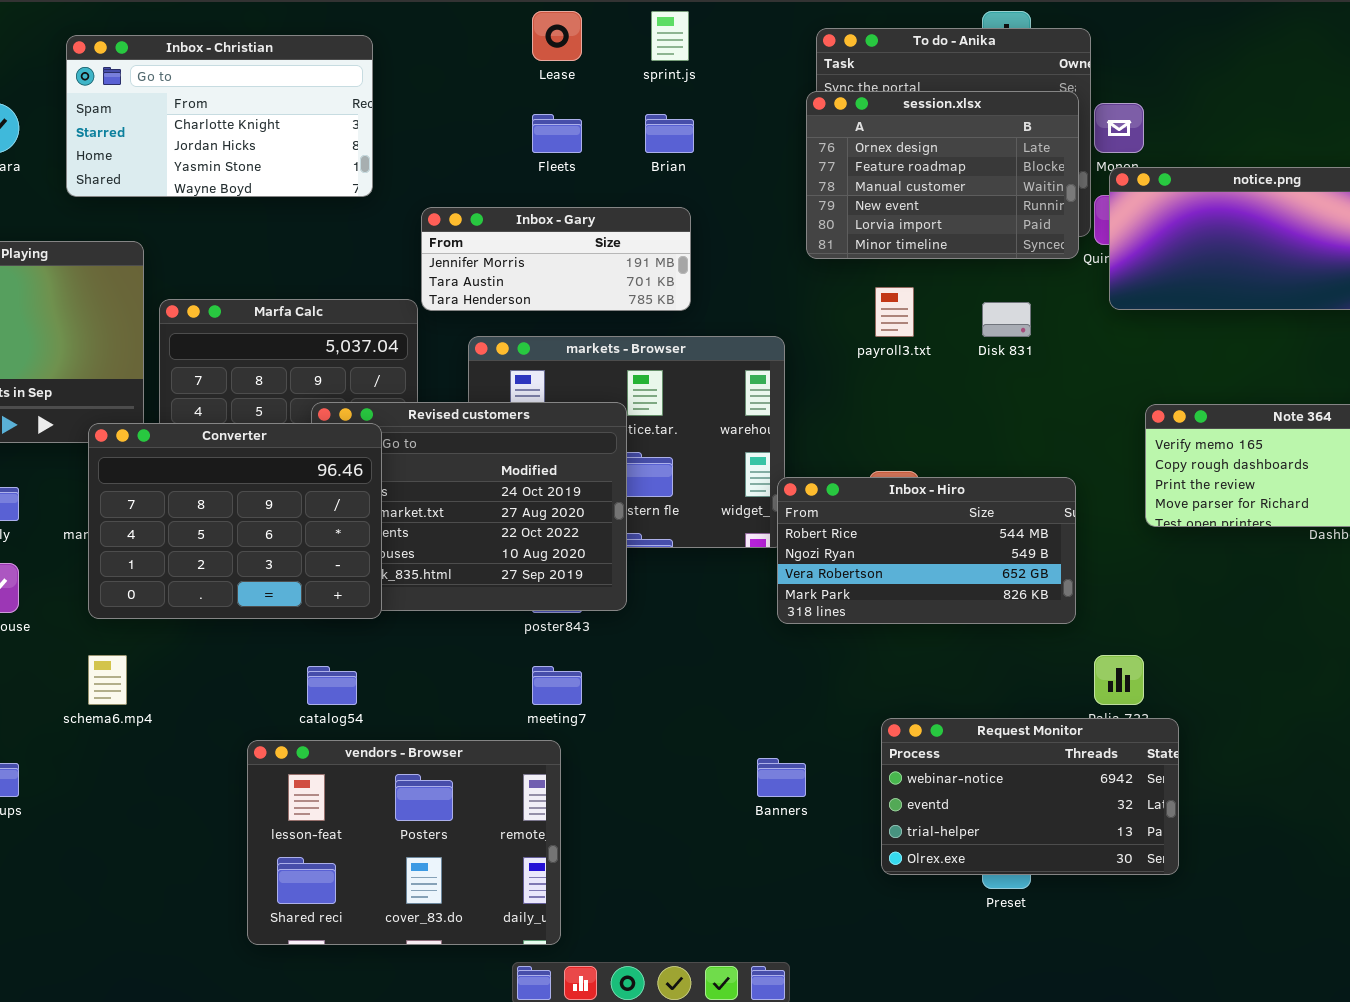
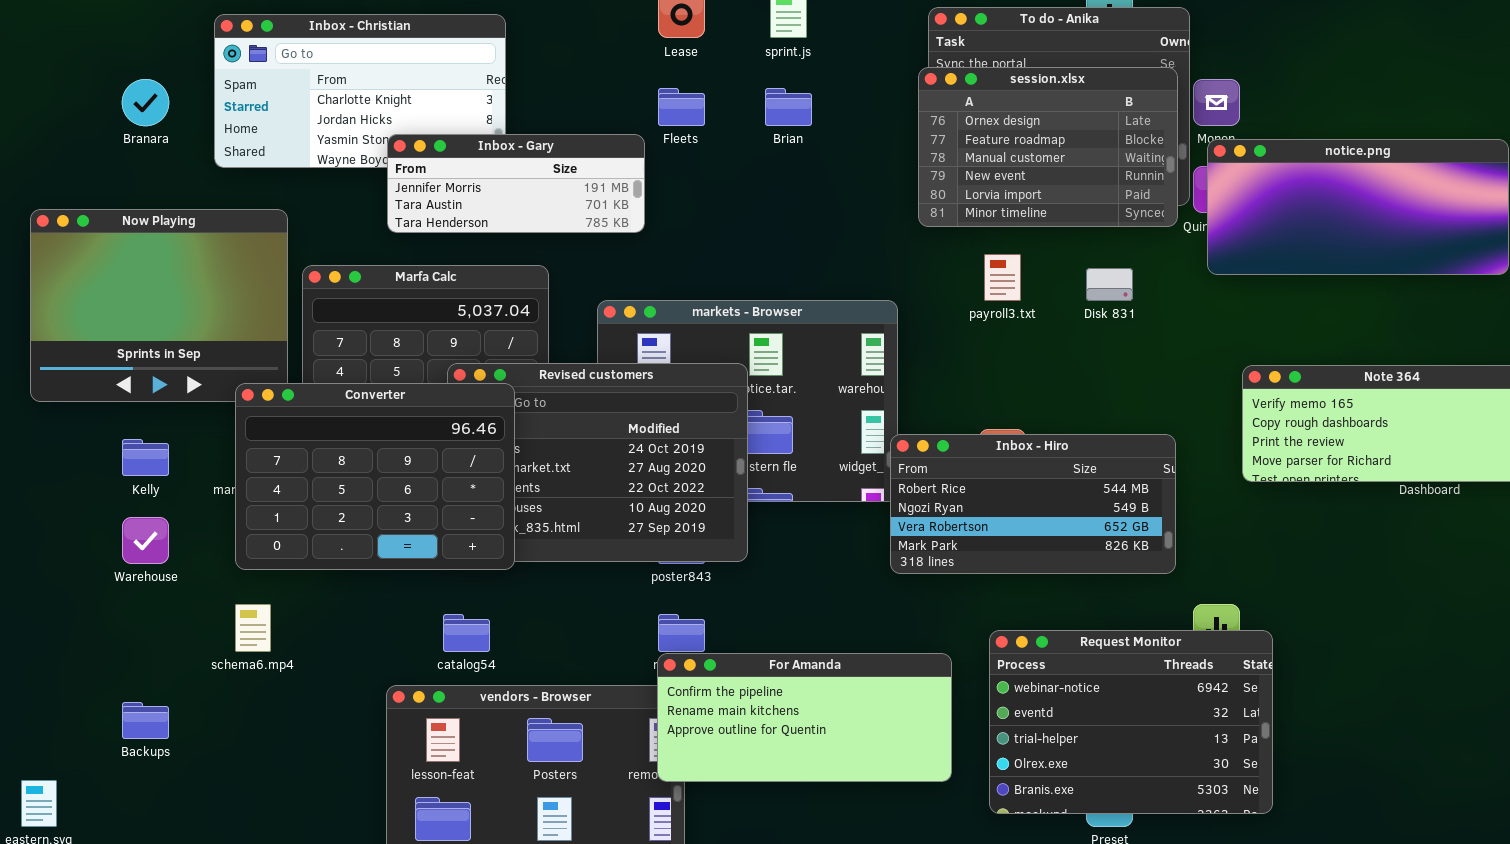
Inbox - Gary: [421,207,691,311] -> [387,134,645,233], moved
For Amanda: none -> [657,653,952,782], opened
Request Monitor: [881,718,1179,875] -> [989,630,1273,814], resized

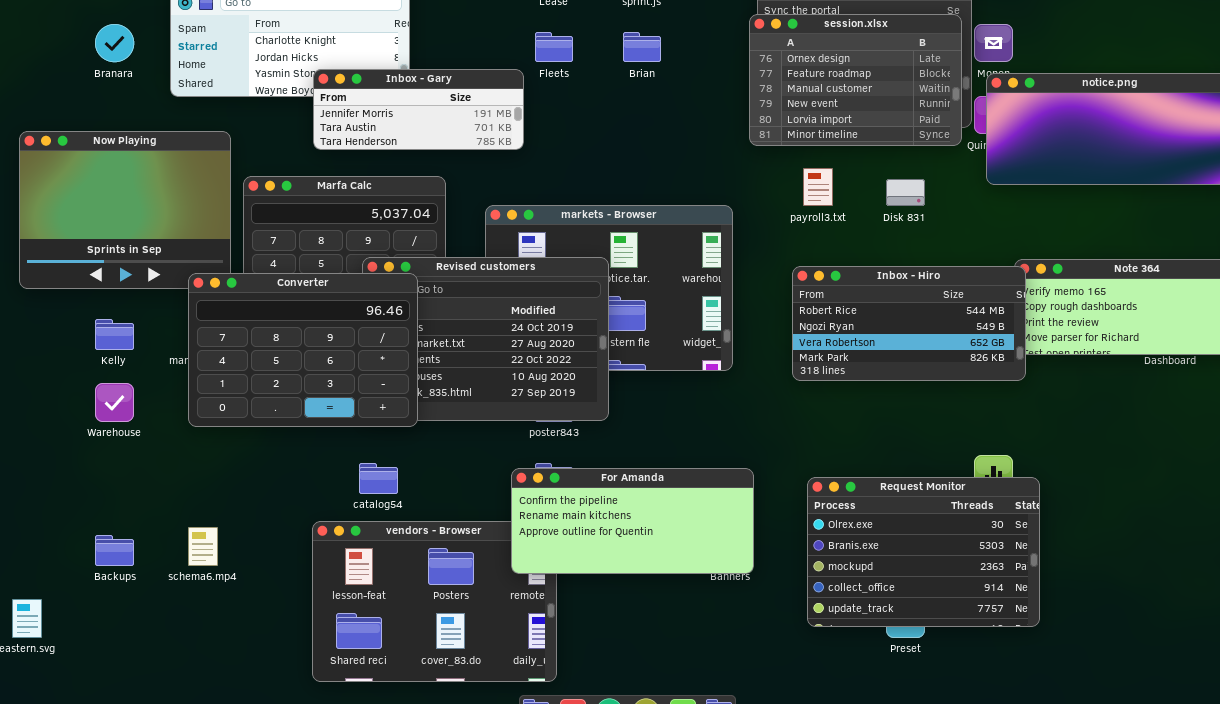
Inbox - Hiro: [890,434,1176,574] -> [792,266,1026,381], moved
schema6.mp4: [235,604,271,652] -> [188,527,218,566], moved
Request Monitor: [989,630,1273,814] -> [807,477,1040,627], scrolled down 3 rows
For Amanda: [657,653,952,782] -> [511,468,754,574], moved

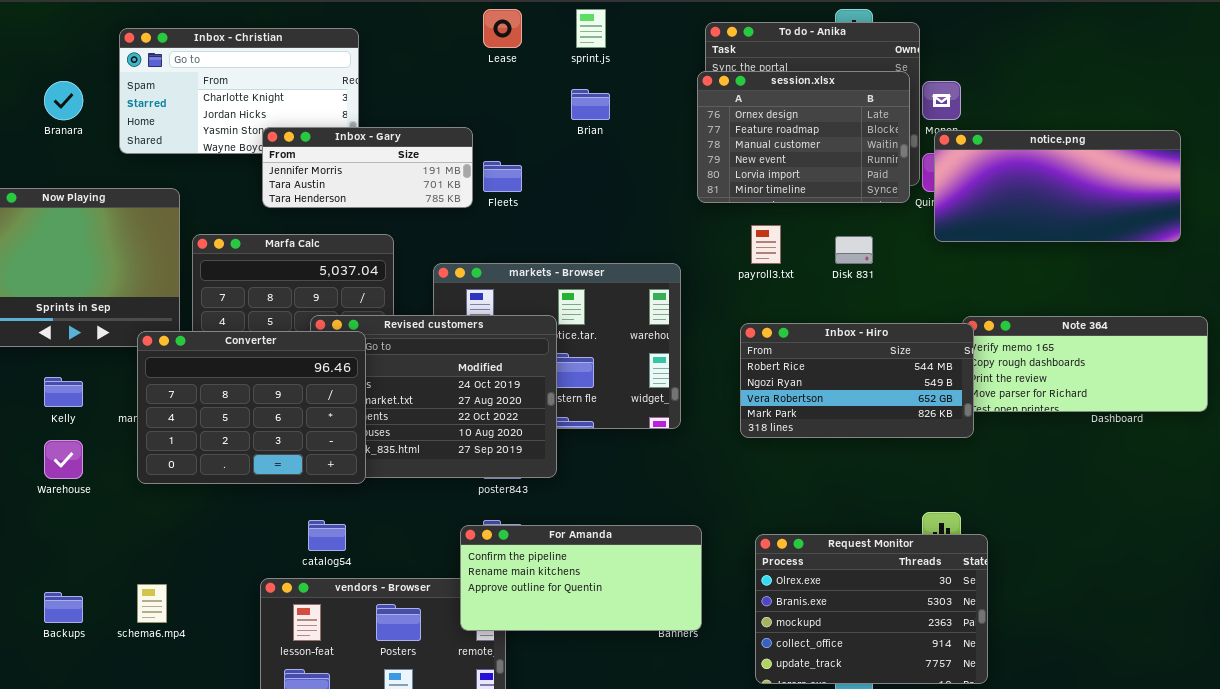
Fleets: [535,32,573,62] -> [483,161,522,192], moved

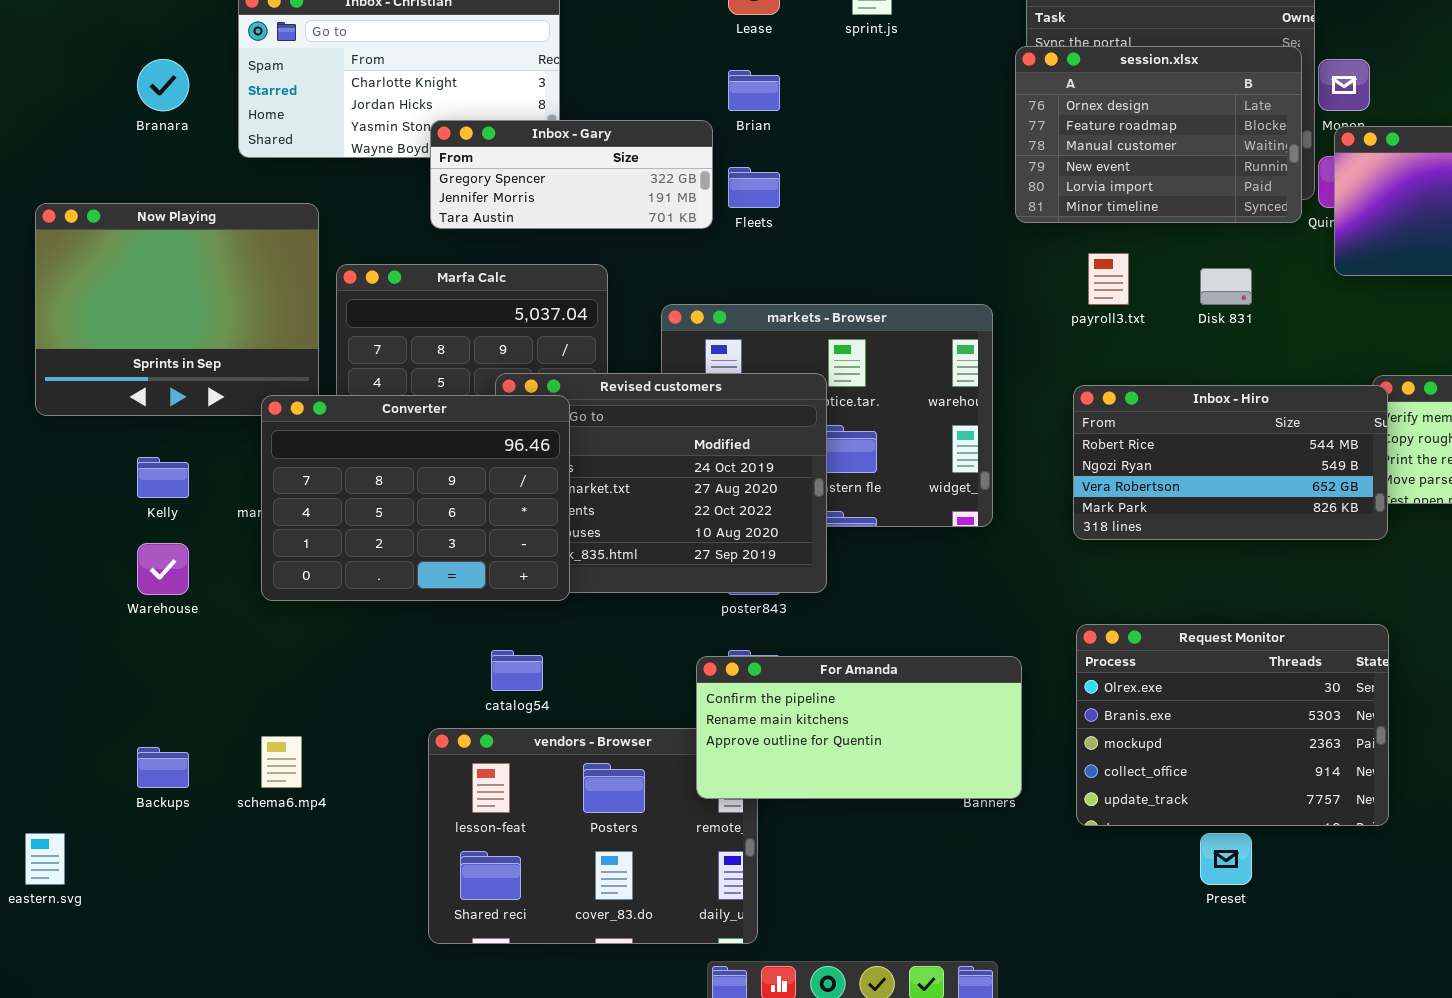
Brian: [571,89,610,120] -> [728,70,780,111], moved
Inbox - Gary: [262,127,473,208] -> [430,120,713,229], scrolled up 1 row
Request Monitor: [755,534,988,684] -> [1076,624,1389,826], moved

